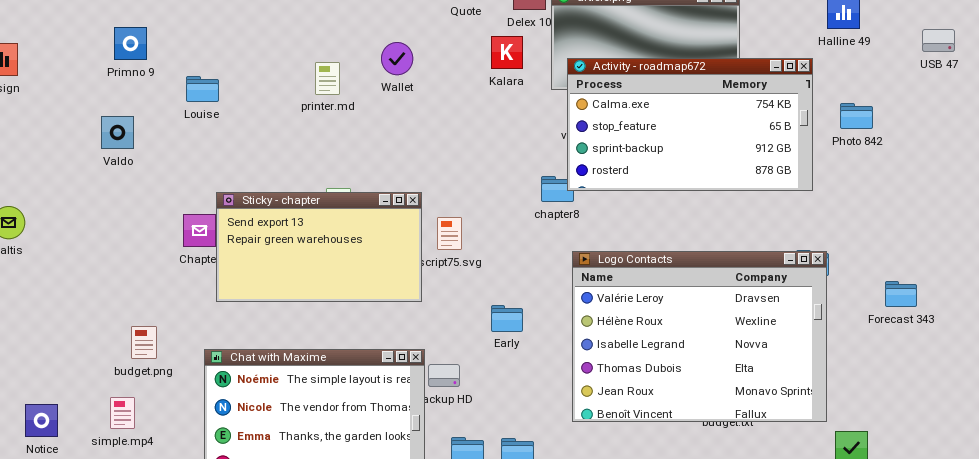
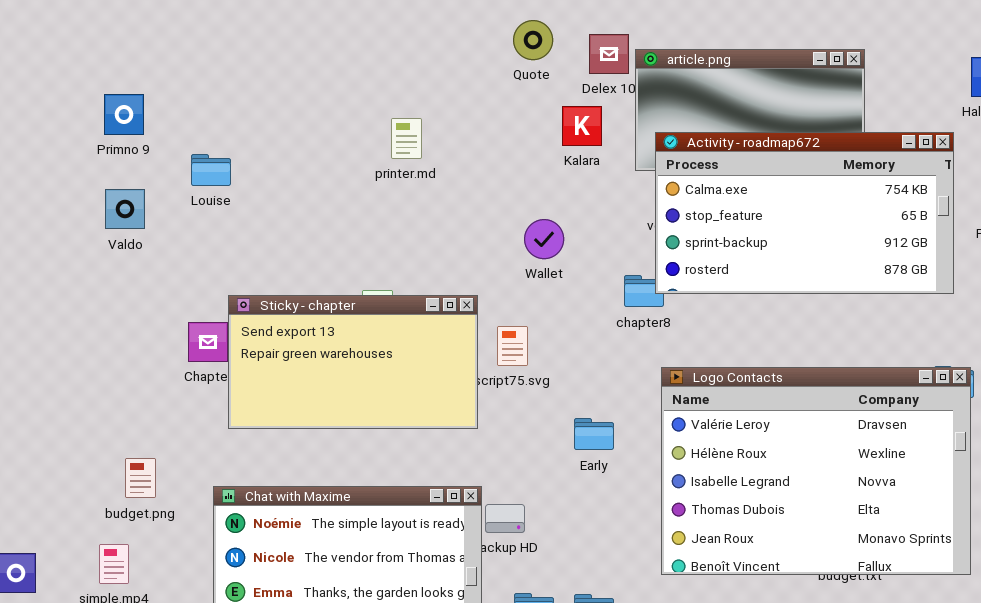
Wallet: [381,42,413,75] -> [524,219,564,259], moved
printer.md: [315,62,340,95] -> [391,118,422,159], moved
Valdo: [101,116,134,149] -> [105,189,145,229], moved
Early: [491,305,523,332] -> [574,418,614,450], moved

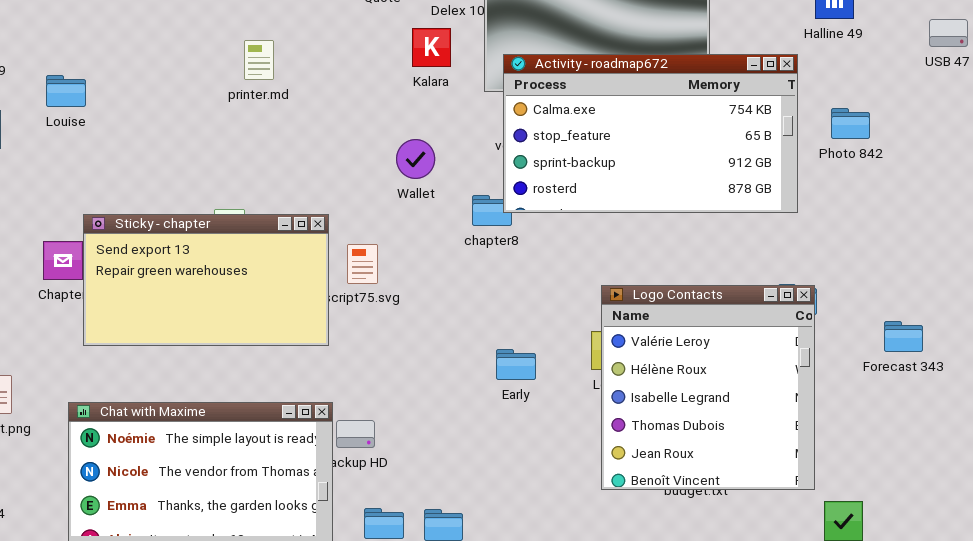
Wallet: [524,219,564,259] -> [396,139,435,179], moved
Logo Contacts: [661,367,971,575] -> [601,285,815,490], resized
Early: [574,418,614,450] -> [496,349,536,380], moved

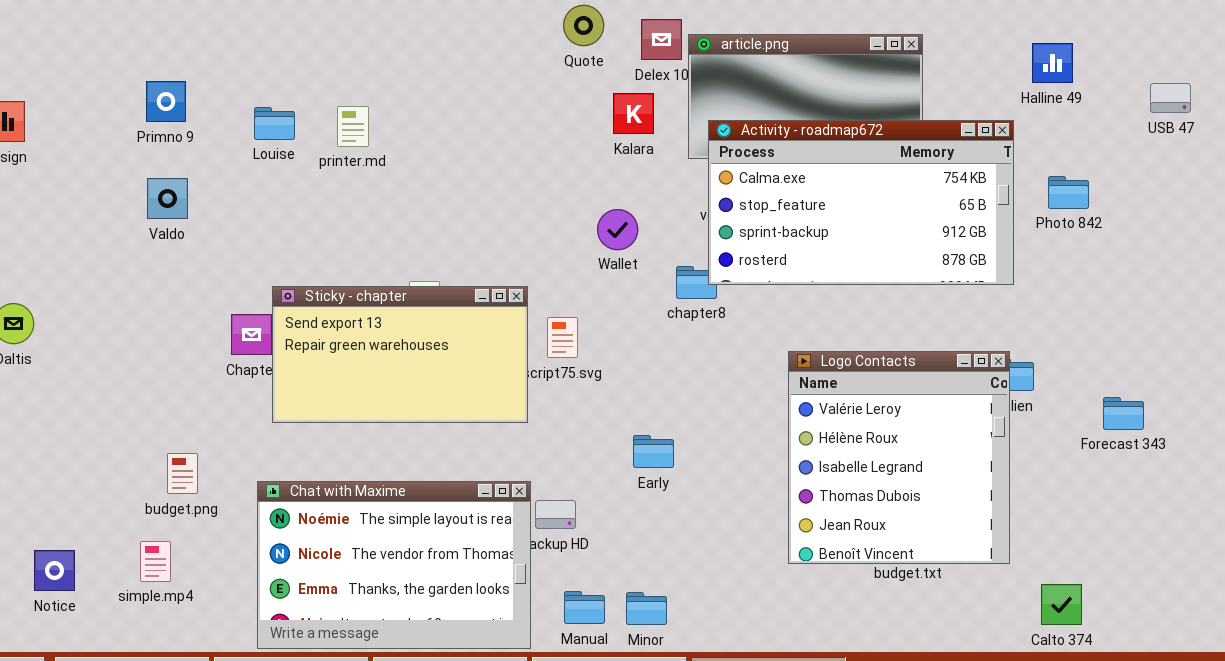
printer.md: [244,40,274,80] -> [337,106,369,147], moved
Louise: [46,75,86,107] -> [254,107,295,140], moved
Logo Contacts: [601,285,815,490] -> [788,351,1010,564], moved
Early: [496,349,536,380] -> [633,435,674,468], moved

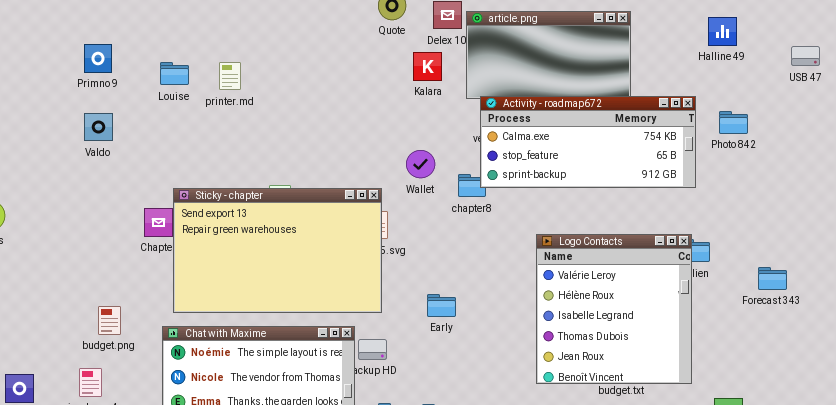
Activity - roadmap672: [708,120,1014,285] -> [480,96,696,188], resized
Wallet: [597,209,638,250] -> [406,150,435,178], moved
Sticky - chapter: [272,286,528,423] -> [173,188,382,313], resized

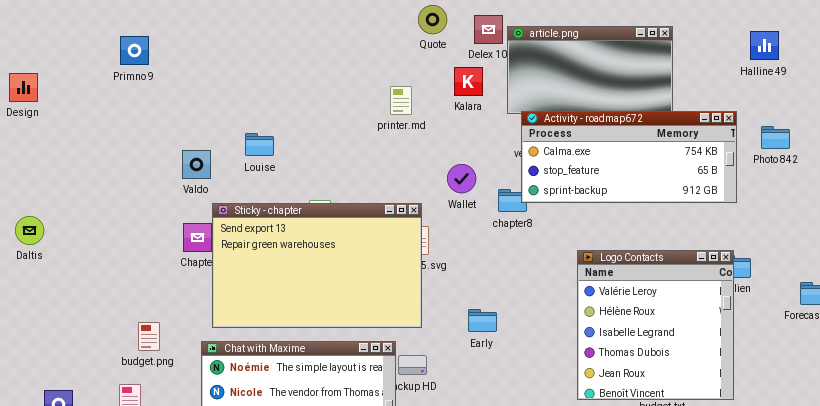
Primno 9: [84,44,112,73] -> [120,36,149,65], moved
printer.md: [219,62,241,90] -> [390,86,412,115], moved
Louise: [160,62,189,85] -> [245,133,274,156], moved
Valdo: [84,113,113,141] -> [182,150,211,179], moved

